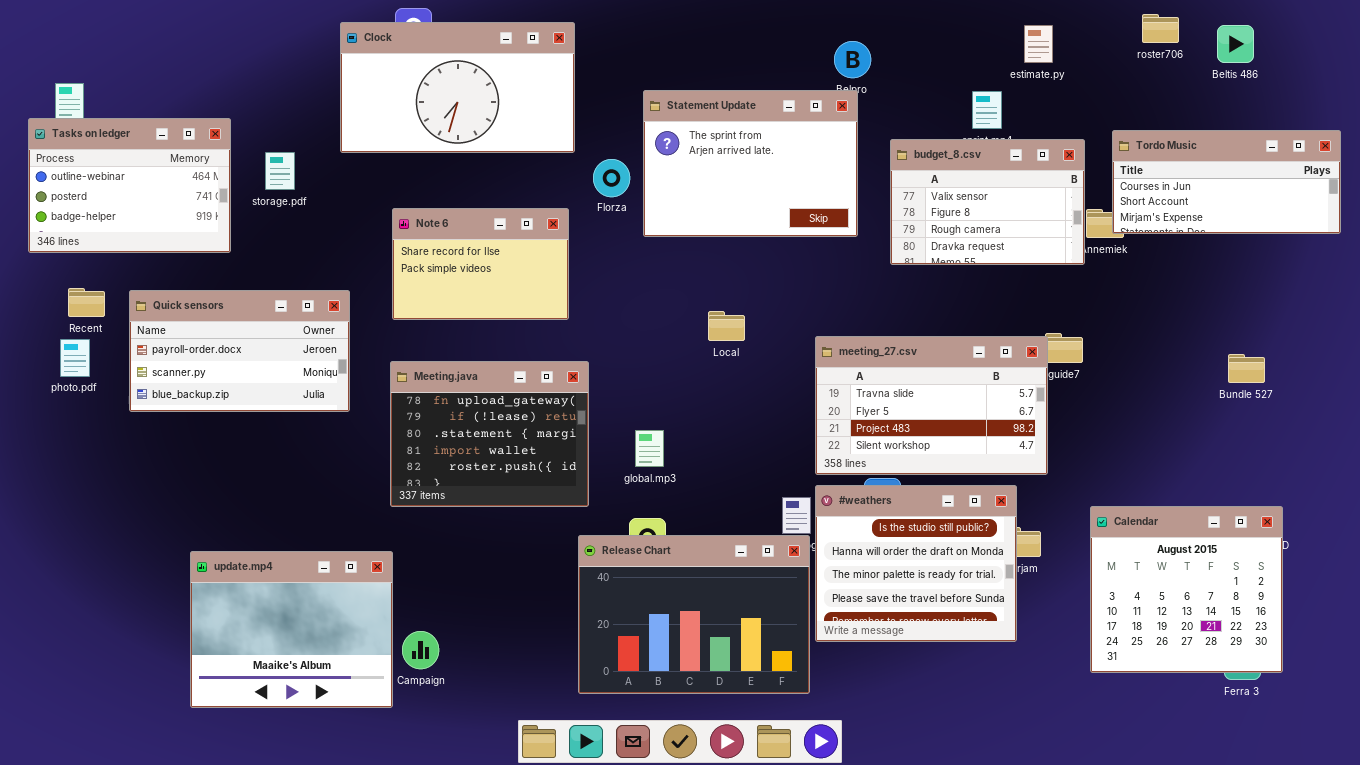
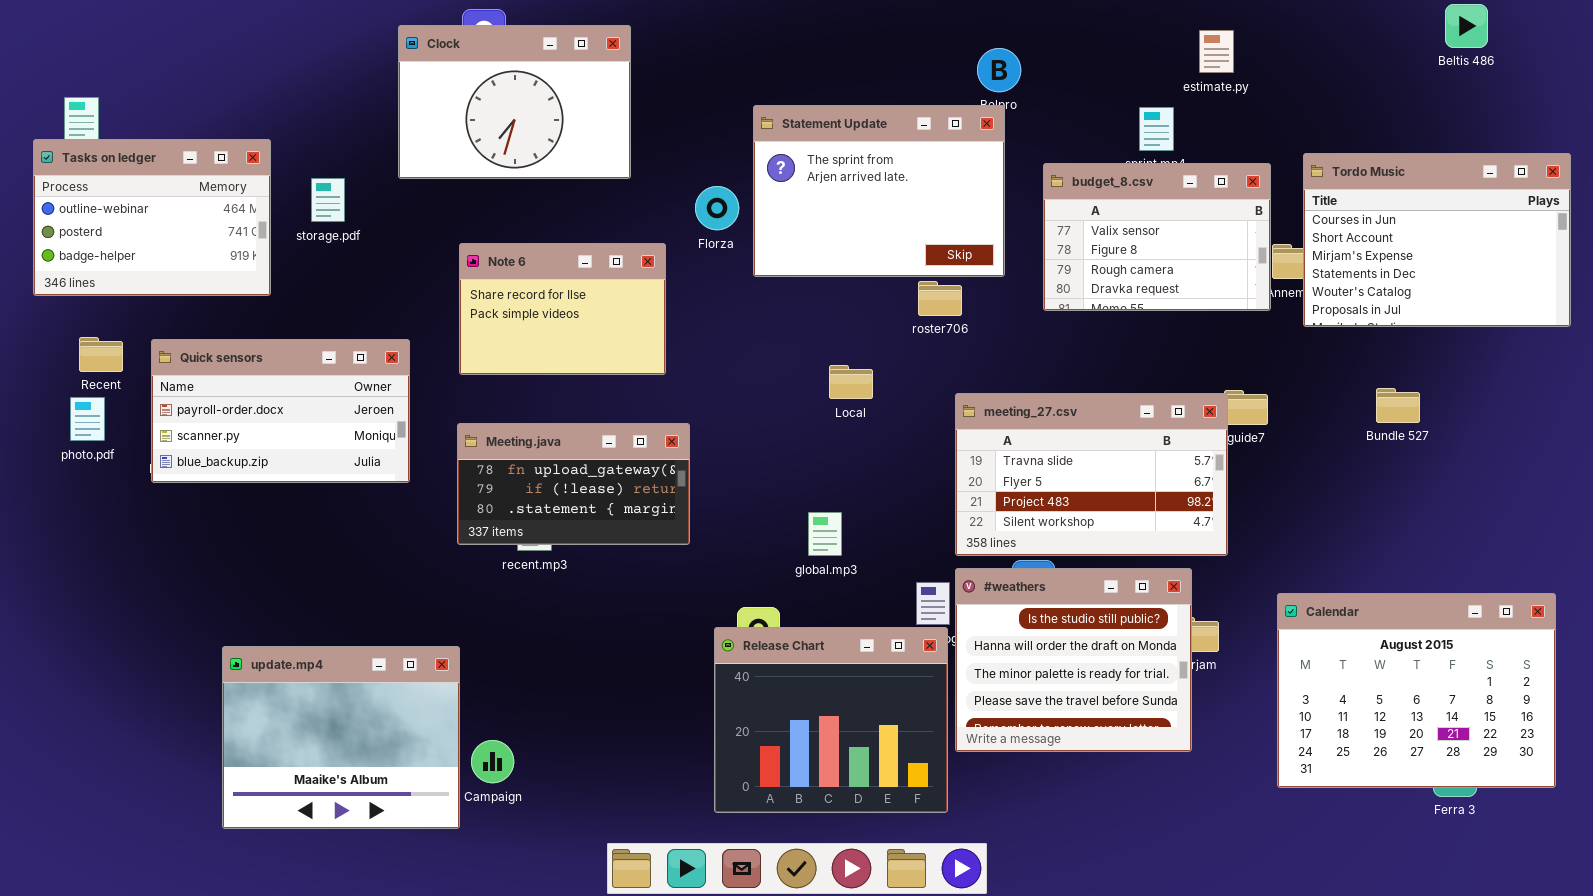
roster706: [1142,14,1179,43] -> [918,281,962,316], moved
Clock: [340,22,575,153] -> [398,25,631,179], resized
Beltis 486: [1217,25,1254,63] -> [1445,4,1488,48], moved
Tordo Music: [1112,130,1341,234] -> [1303,153,1571,327], resized
Bundle 527: [1228,354,1265,383] -> [1376,388,1420,423], moved
Meeting.java: [390,361,589,507] -> [457,423,690,545], resized
global.mp3: [635,430,664,467] -> [808,512,842,556], moved
Calendar: [1090,506,1283,673] -> [1277,593,1556,788], resized
Release Chart: [578,535,810,694] -> [714,627,948,813], resized

